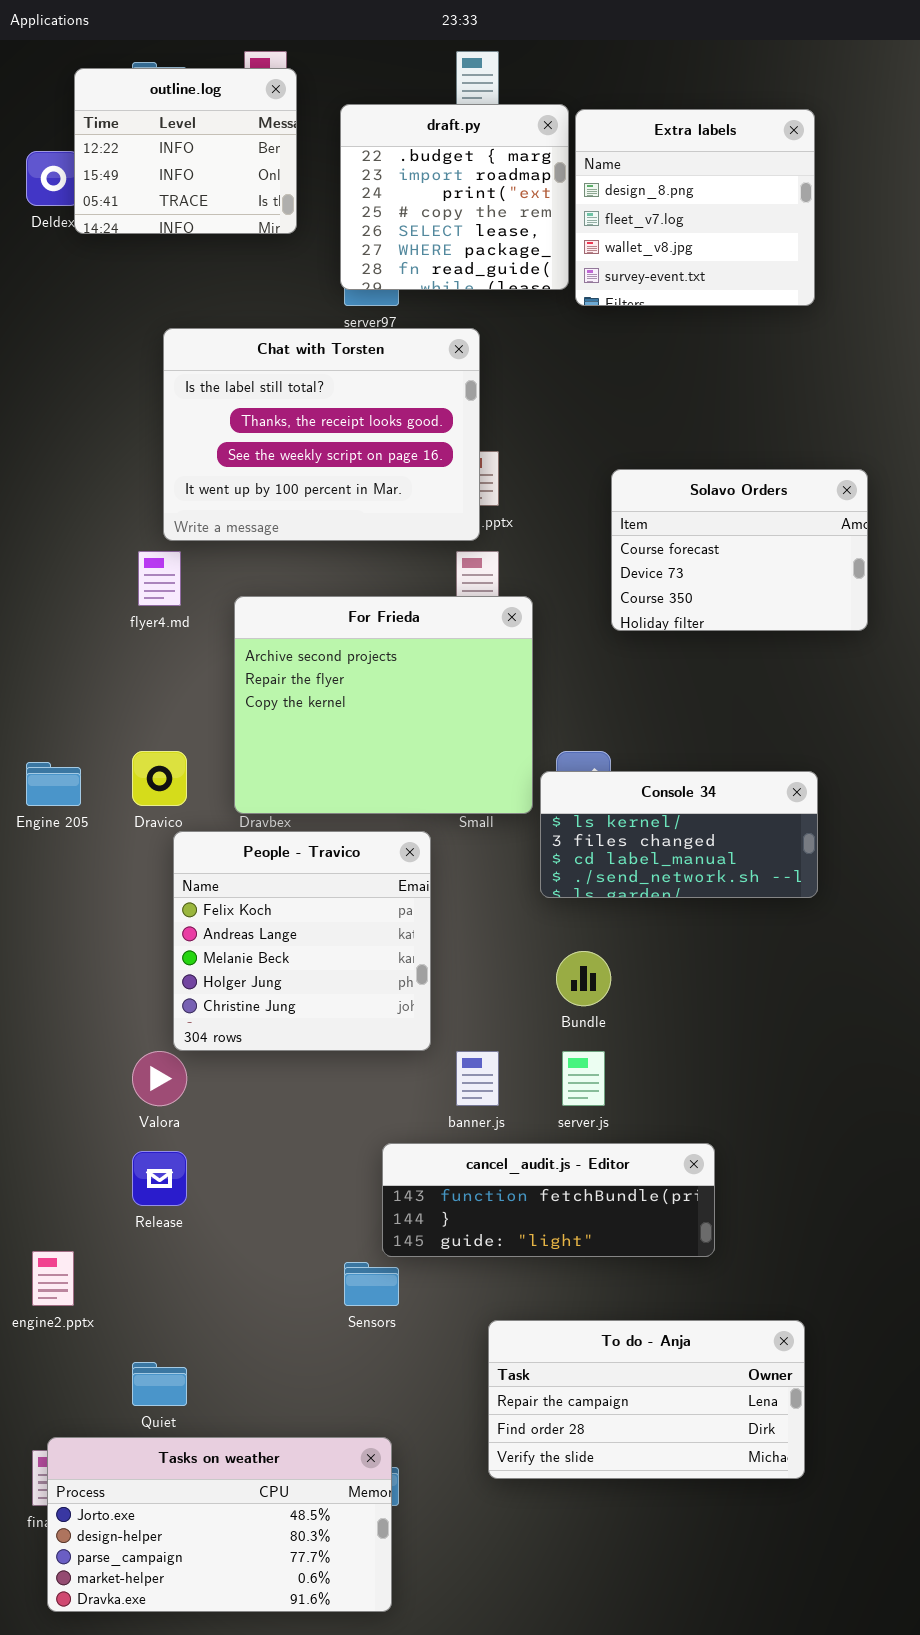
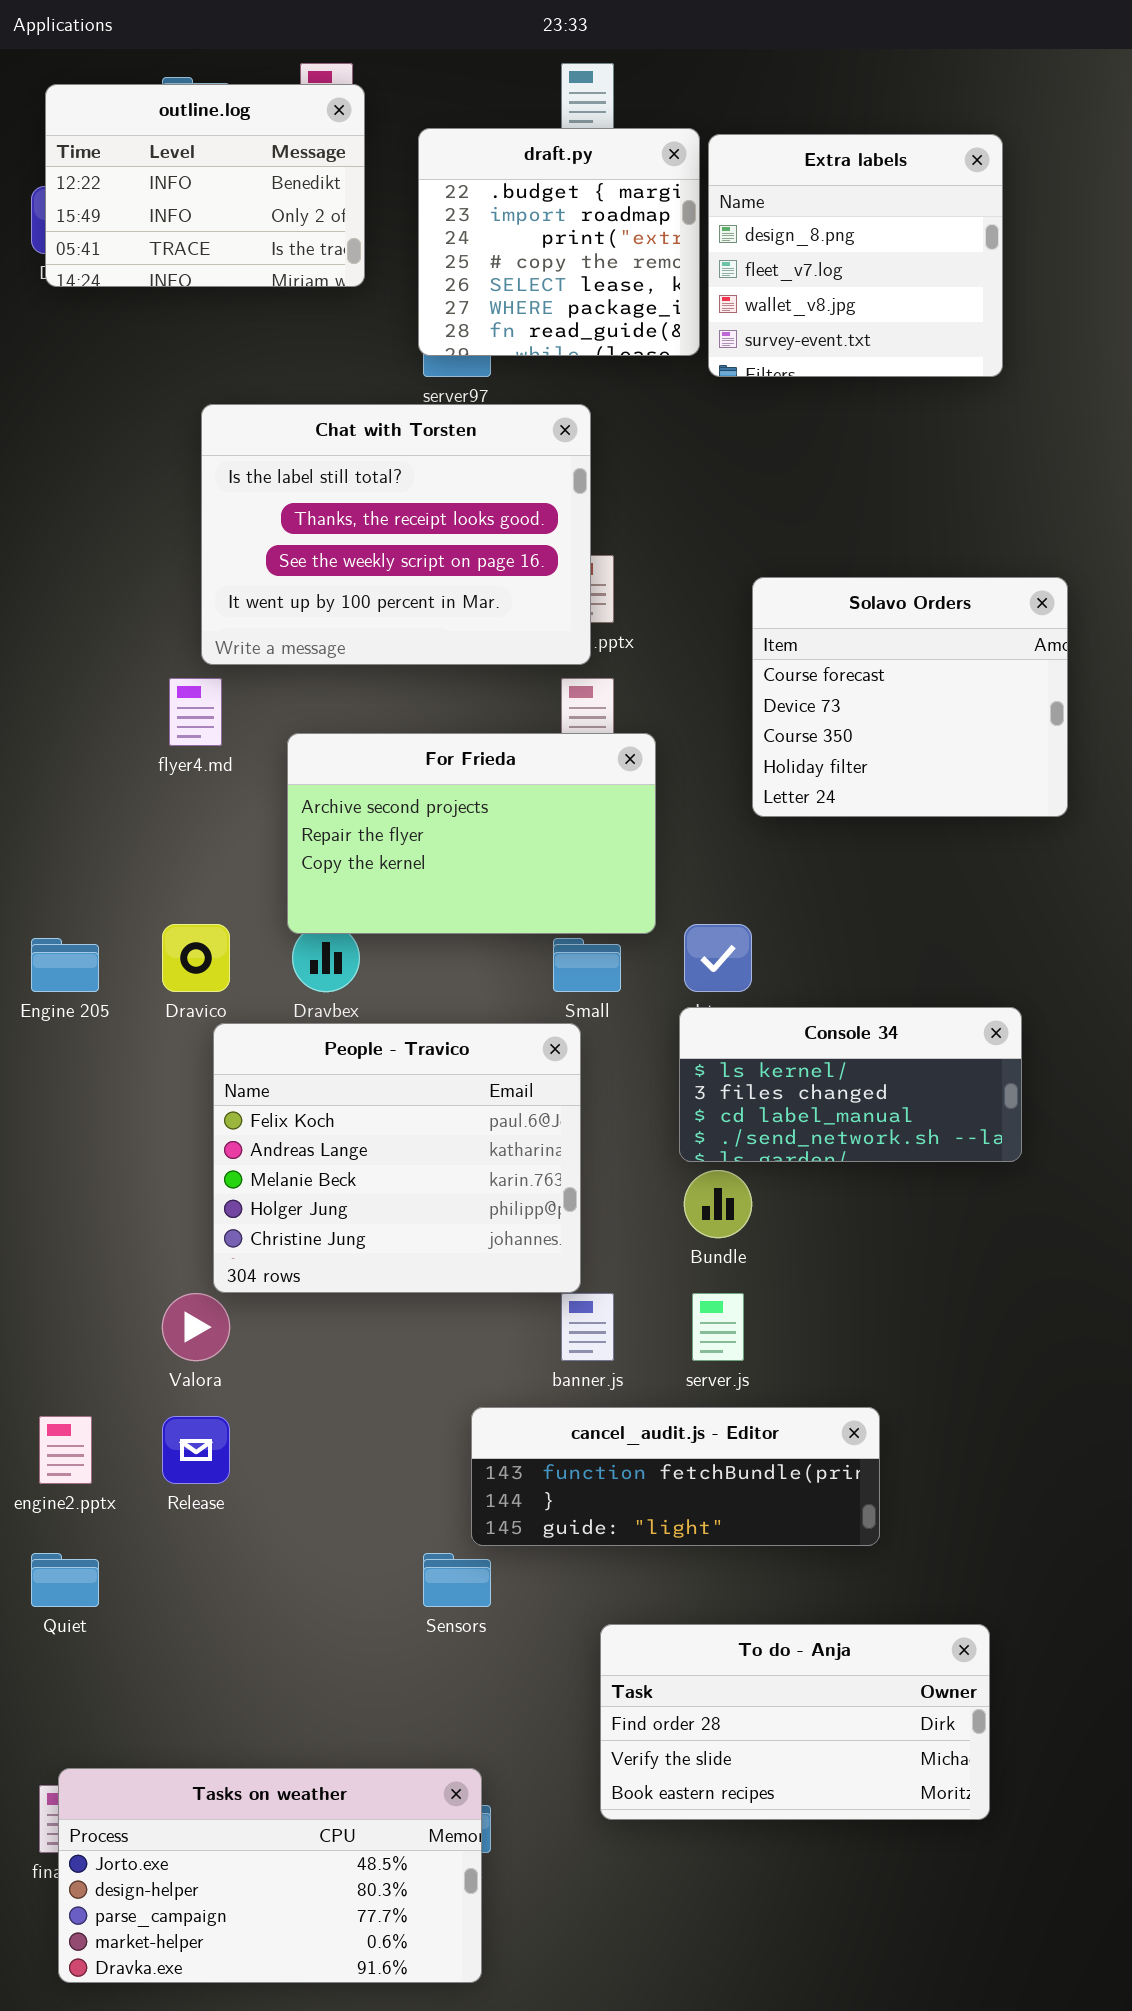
outline.log: [74,68,297,234] -> [45,84,365,287], resized
Solavo Orders: [611,469,868,631] -> [752,577,1068,817], resized
For Frieda: [234,596,533,814] -> [287,733,656,934], resized
Console 34: [540,771,818,898] -> [679,1007,1022,1162], moved
People - Travico: [173,831,431,1051] -> [213,1023,581,1293], resized
engine2.pptx: [32,1251,74,1306] -> [39,1416,92,1484], moved
To do - Anja: [488,1320,805,1479] -> [600,1624,990,1820], scrolled down 1 row
Quiet: [132,1362,187,1406] -> [31,1553,99,1607], moved

